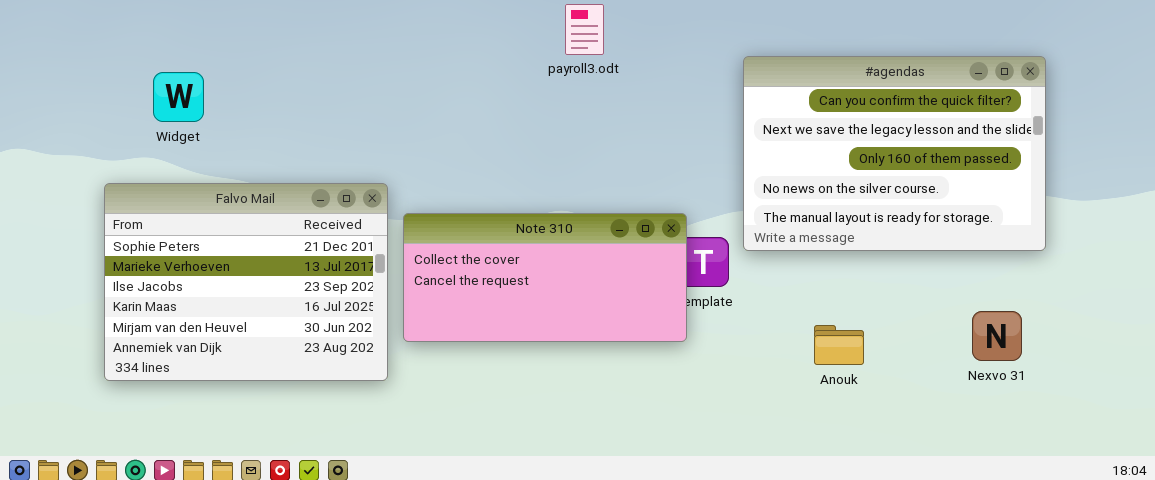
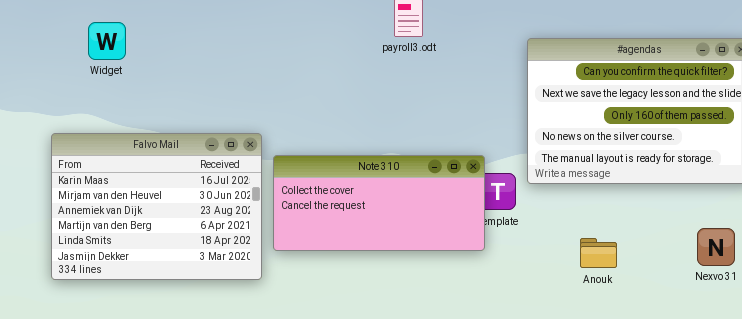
Widget: [153,72,204,122] -> [88,22,126,60], moved
Falvo Mail: [104,183,388,381] -> [51,133,262,280], scrolled down 3 rows

